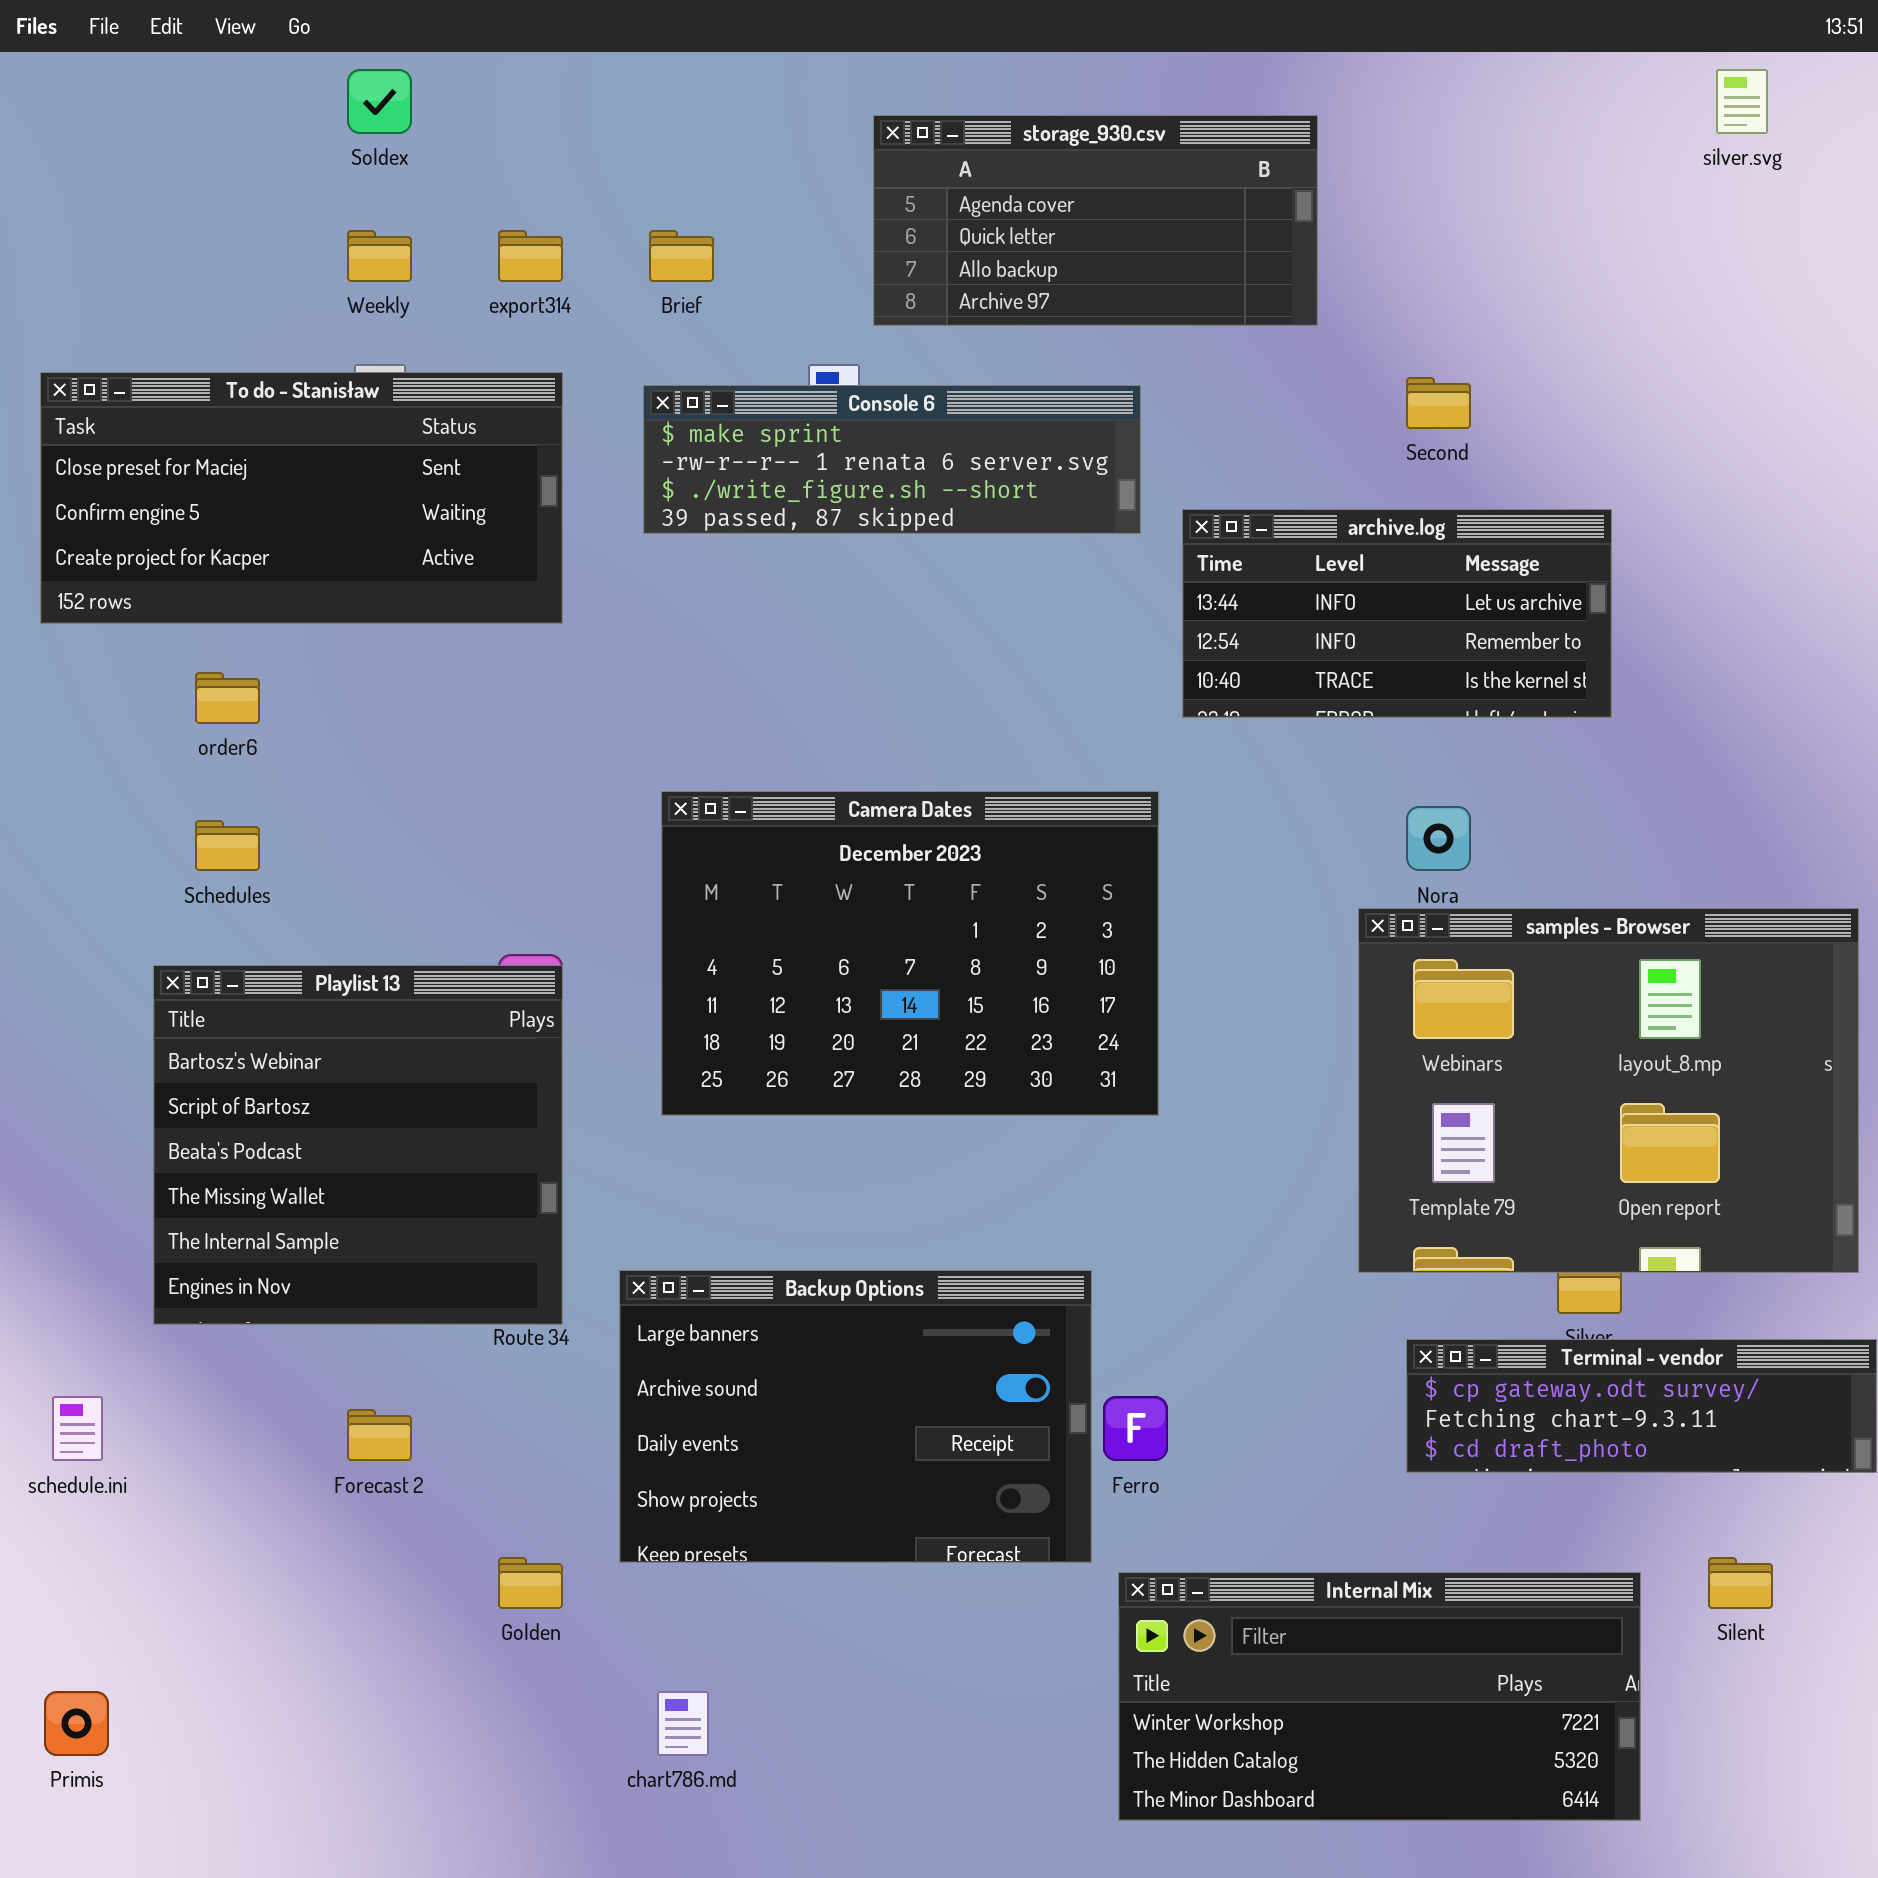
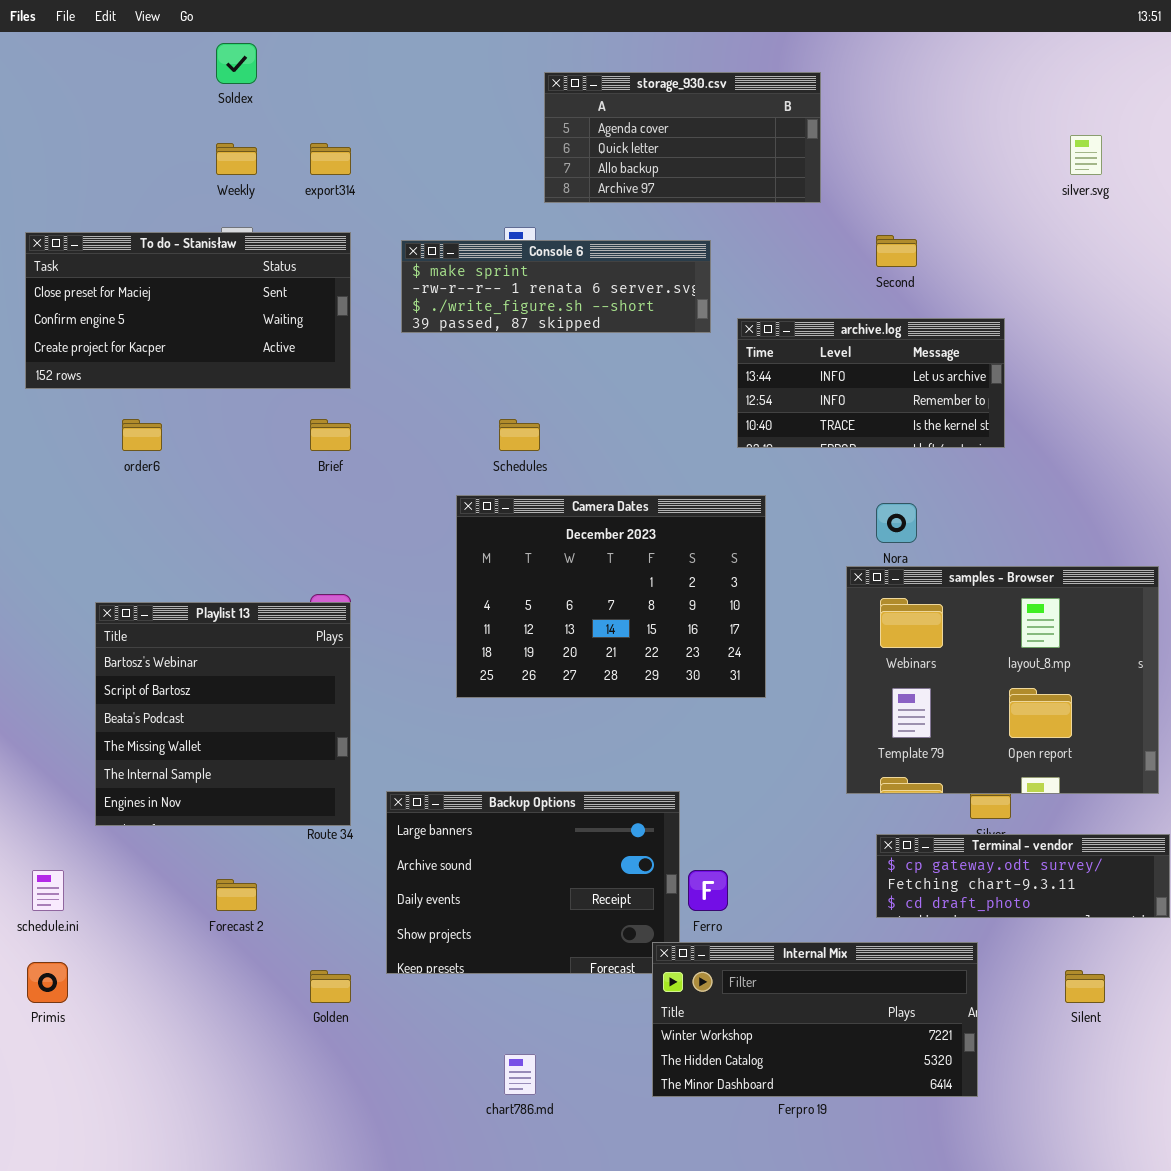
silver.svg: [1716,69,1768,134] -> [1070,135,1102,175], moved
Brief: [649,230,714,282] -> [310,419,351,451], moved
Camera Dates: [661,791,1159,1116] -> [456,495,766,698], moved
Schedules: [195,820,260,871] -> [499,419,540,451], moved
Internal Mix: [1118,1572,1641,1821] -> [652,942,978,1097], moved
Primis: [44,1691,109,1756] -> [27,962,68,1003], moved
chart786.md: [657,1691,709,1756] -> [504,1054,536,1095], moved

